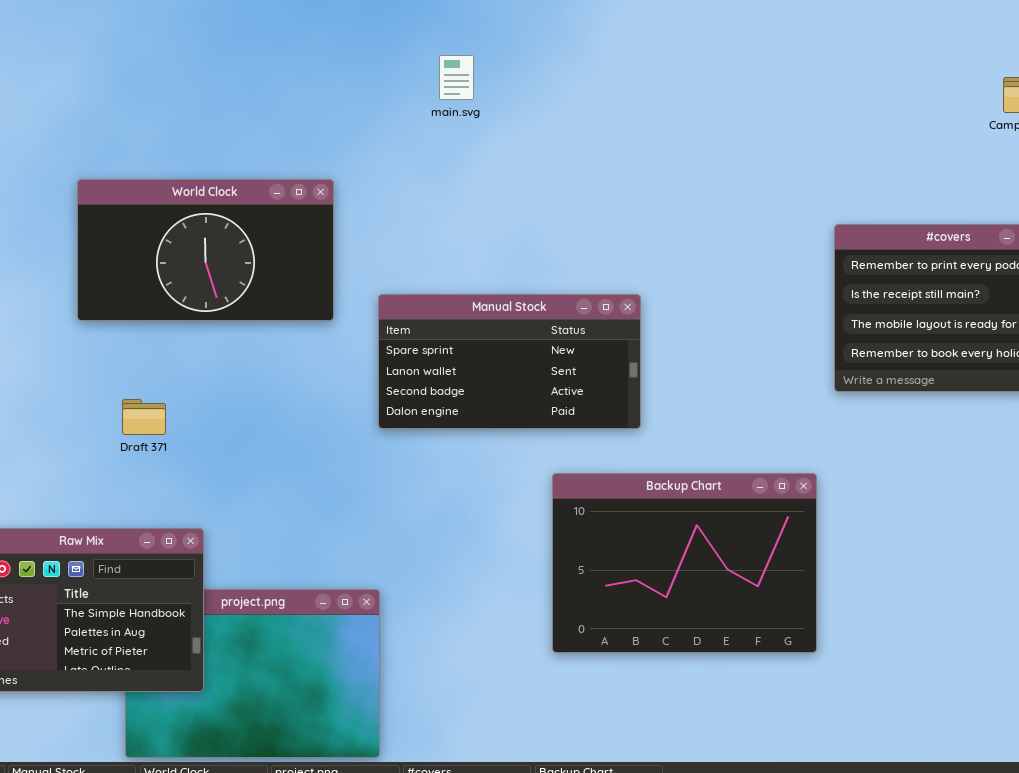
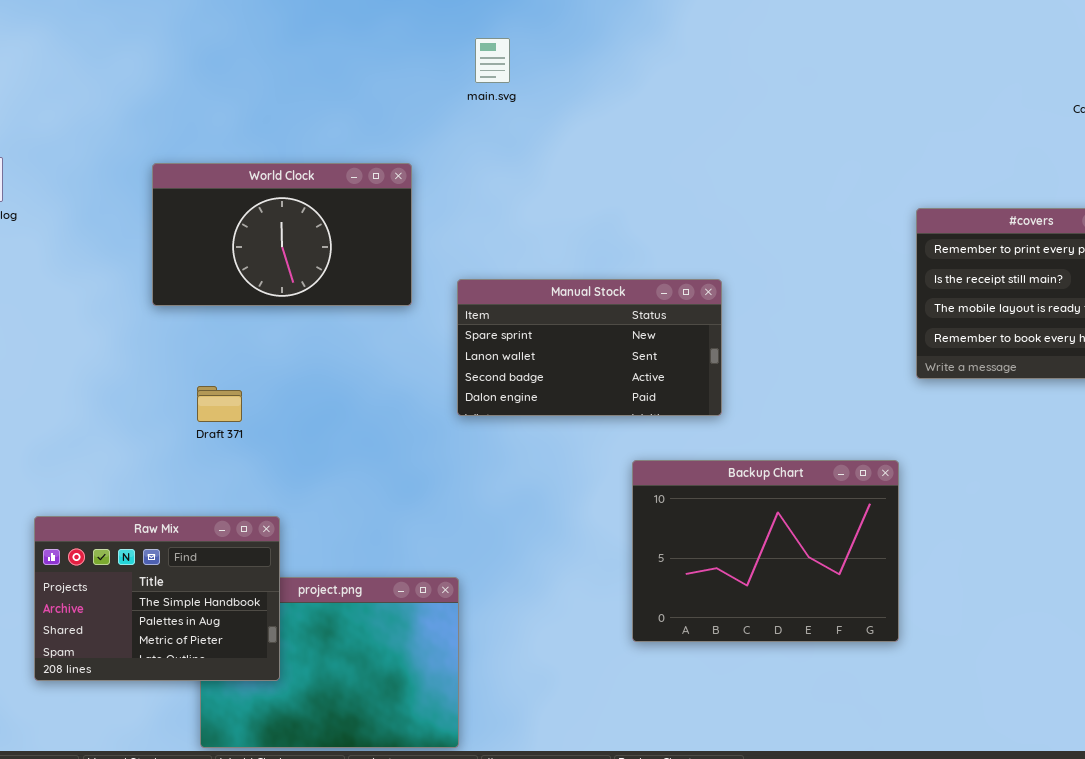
main.svg: [439,55,474,100] -> [475,38,510,83], moved

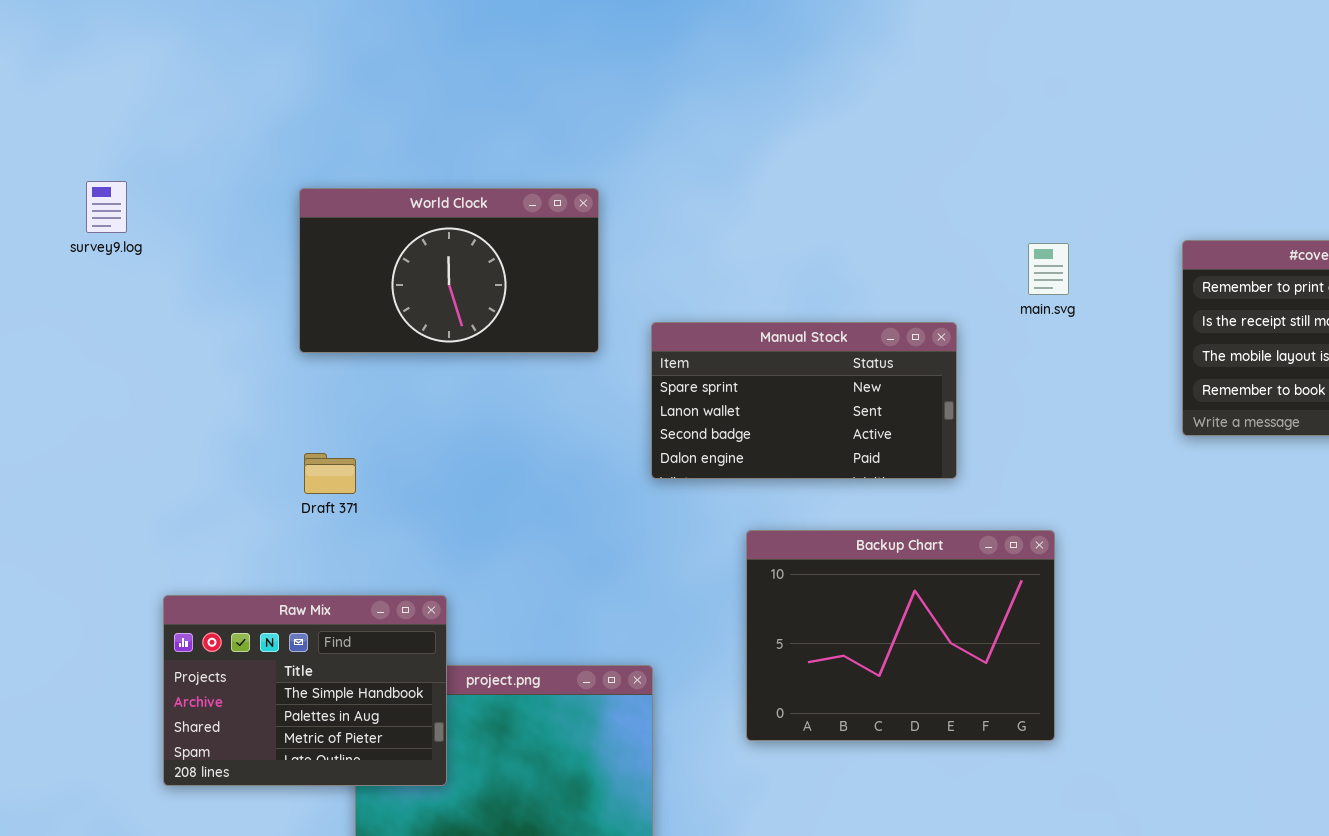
main.svg: [475,38,510,83] -> [1028,243,1069,295], moved
Draft 371: [197,386,242,422] -> [304,453,356,494], moved
Backup Chart: [632,460,899,642] -> [746,530,1055,741], moved

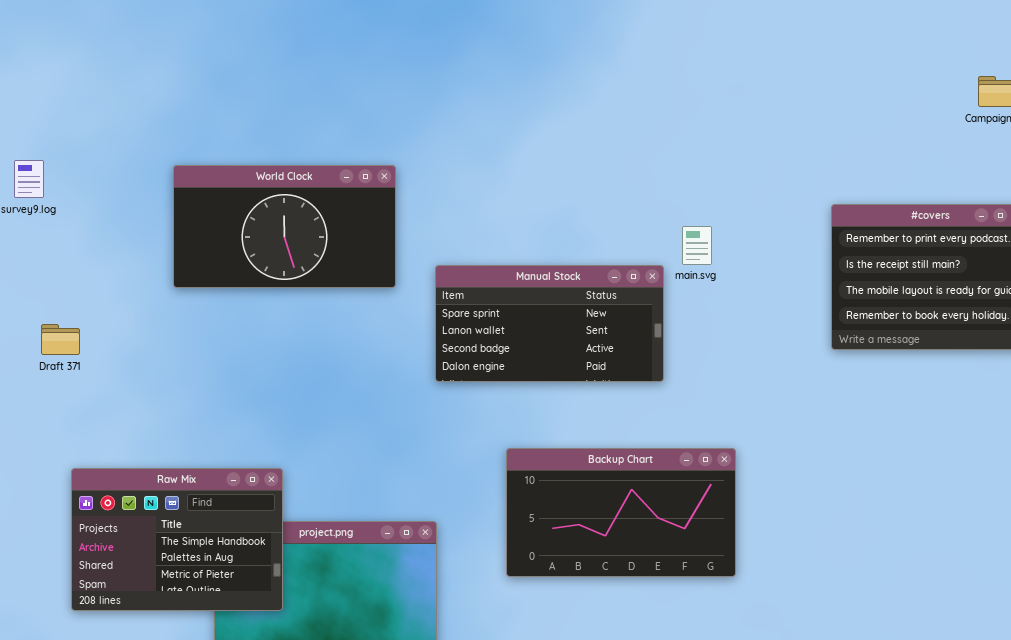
main.svg: [1028,243,1069,295] -> [682,226,712,265], moved
Draft 371: [304,453,356,494] -> [41,324,80,355], moved
Backup Chart: [746,530,1055,741] -> [506,448,736,577], resized

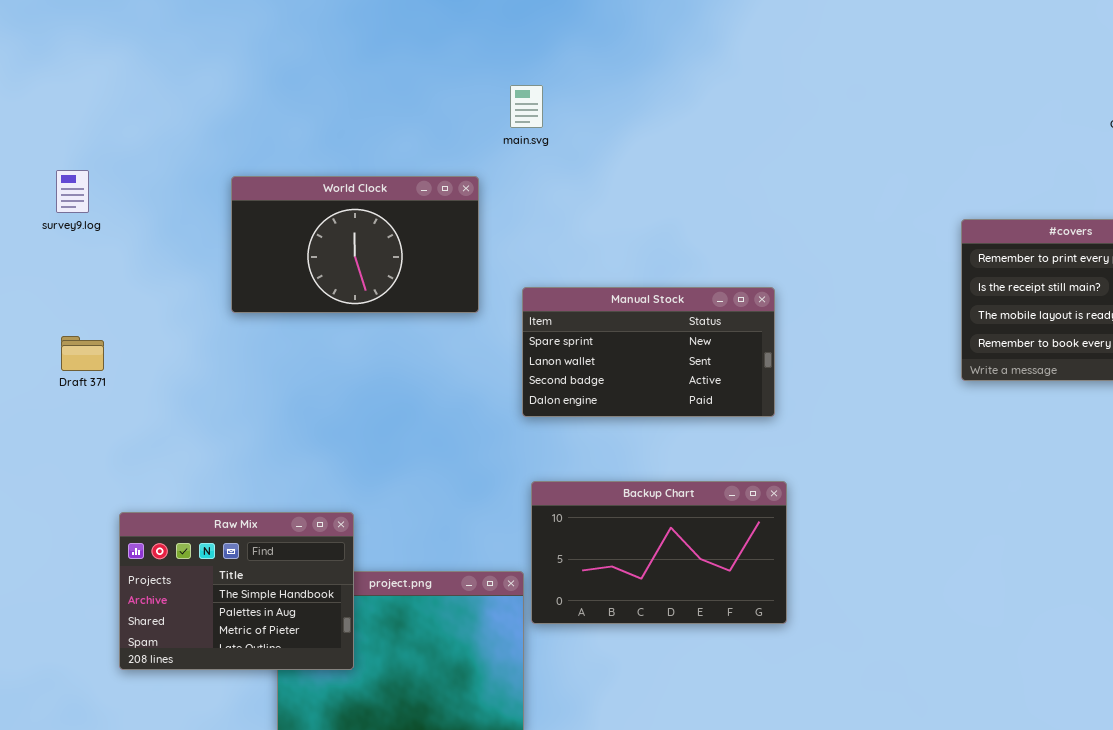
main.svg: [682,226,712,265] -> [510,85,543,128], moved
Draft 371: [41,324,80,355] -> [61,336,104,371], moved
Backup Chart: [506,448,736,577] -> [531,481,787,624], moved

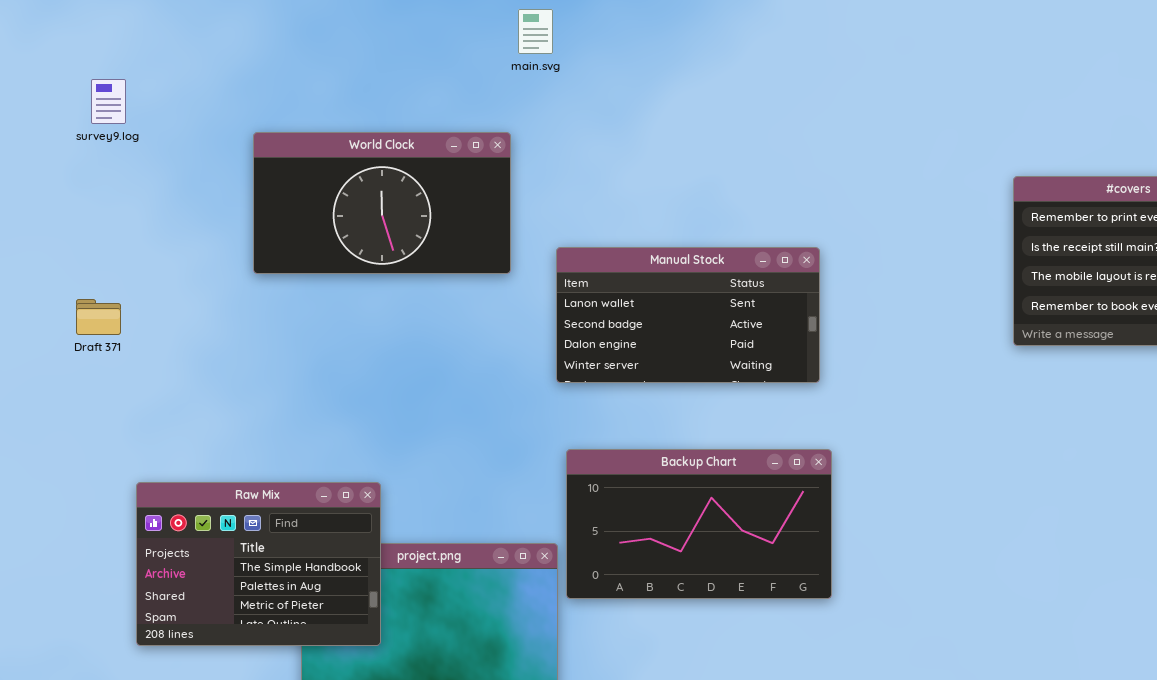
main.svg: [510,85,543,128] -> [518,9,553,54], moved
survey9.log: [56,170,89,213] -> [91,79,126,124], moved
Manual Stock: [522,287,775,417] -> [556,247,820,383], scrolled down 1 row

